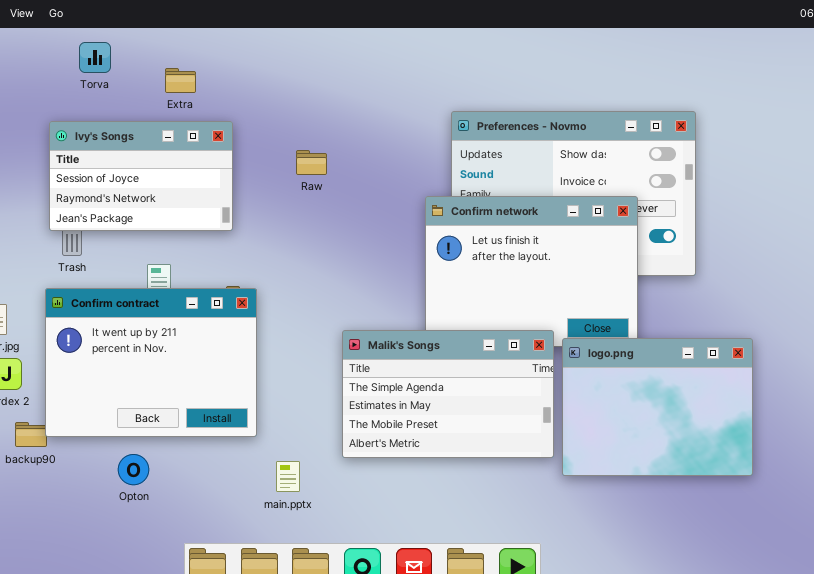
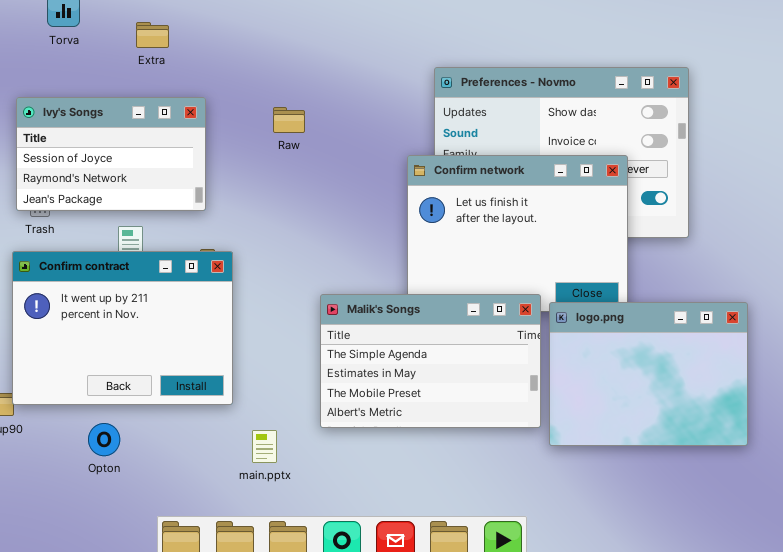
Ivy's Songs: [49,121,233,231] -> [16,97,206,211], moved

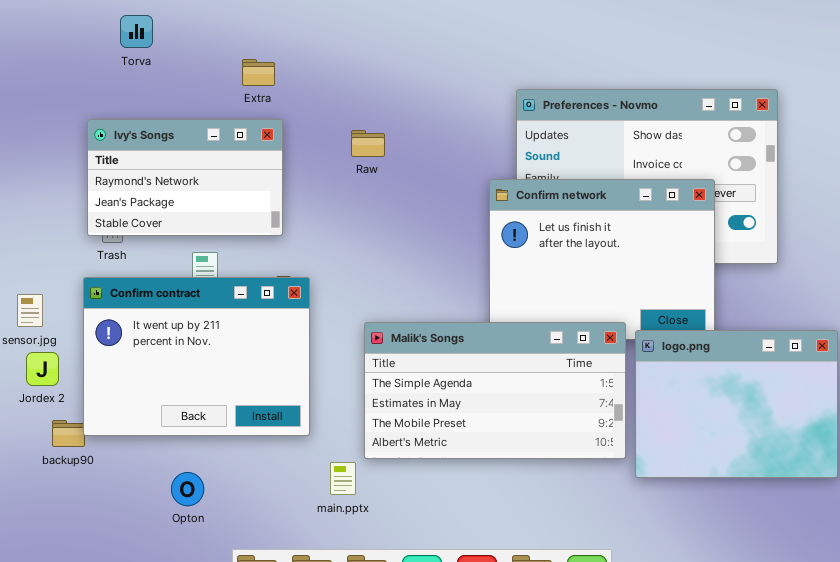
Extra: [136,22,169,48] -> [242,59,275,86], moved
Ivy's Songs: [16,97,206,211] -> [87,119,283,236], scrolled down 1 row
Malik's Songs: [320,294,541,428] -> [364,322,626,459], resized
Opton: [88,423,120,456] -> [171,472,204,506], moved

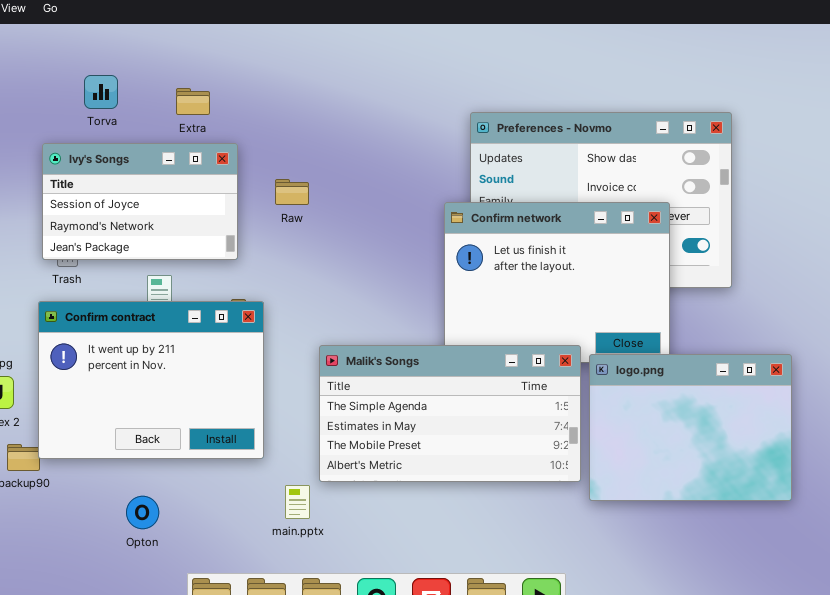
Torva: [120,15,153,48] -> [84,75,118,109], moved
Extra: [242,59,275,86] -> [176,88,210,115], moved
Ivy's Songs: [87,119,283,236] -> [42,143,238,260], scrolled up 1 row
Raw: [351,130,385,157] -> [275,179,309,205], moved

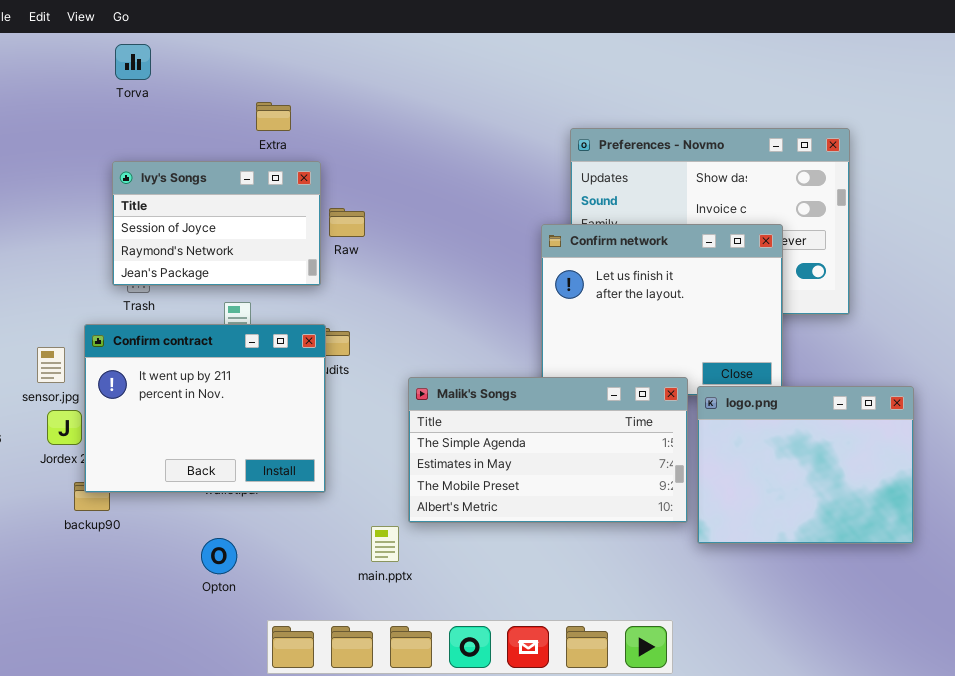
Torva: [84,75,118,109] -> [115,44,151,80], moved
Raw: [275,179,309,205] -> [329,208,365,237], moved
Confirm contract: [38,301,264,459] -> [84,324,326,493], moved

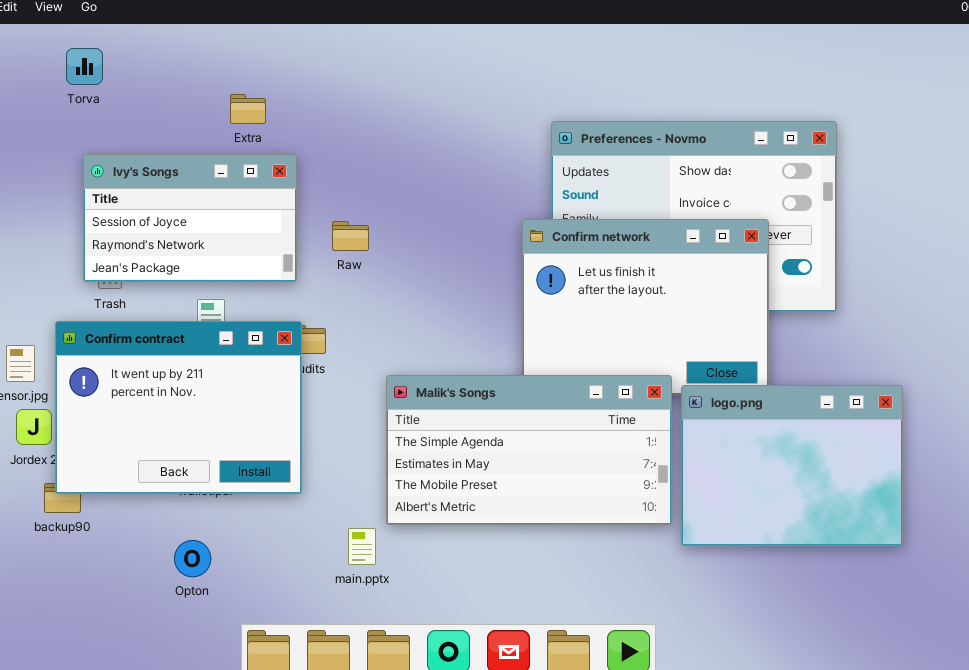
Torva: [115,44,151,80] -> [66,48,103,85], moved
Raw: [329,208,365,237] -> [332,221,369,251], moved

